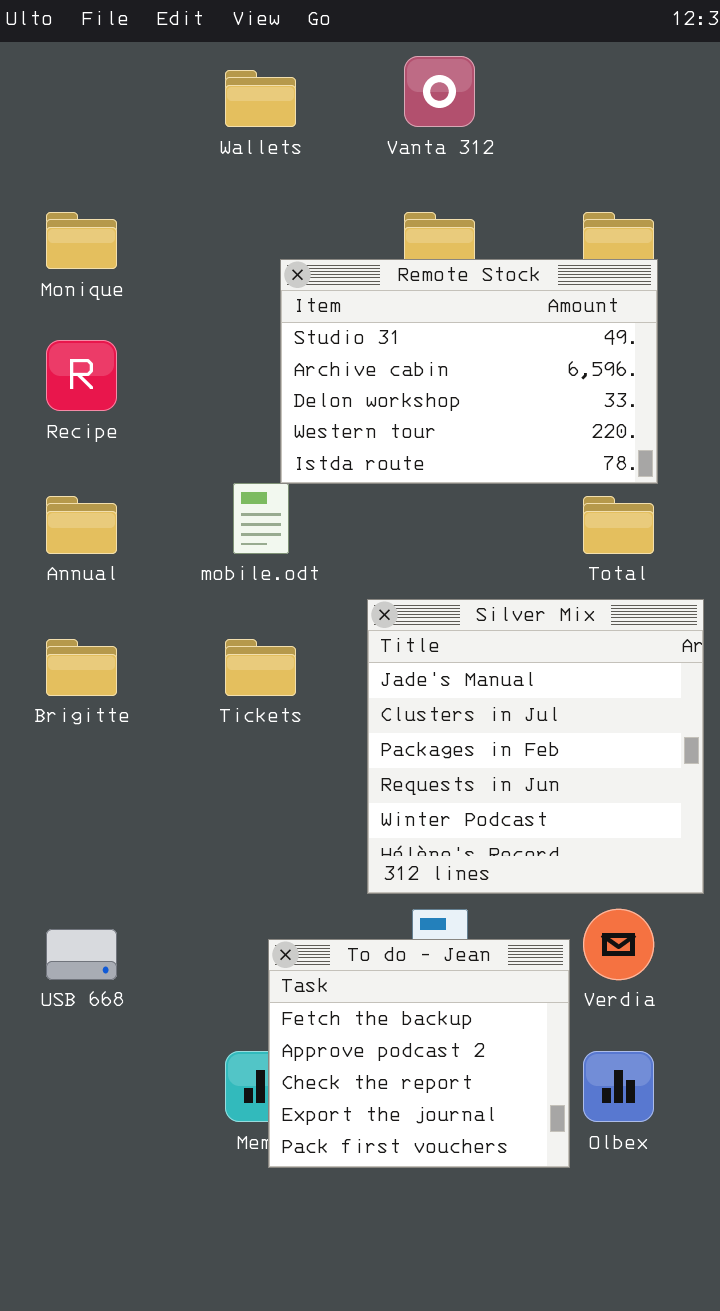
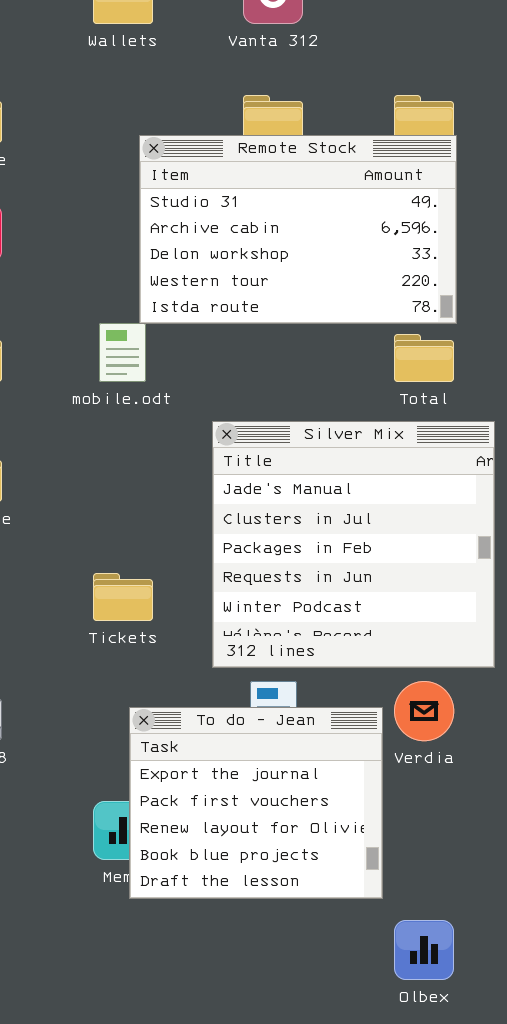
Tickets: [225,639,296,696] -> [93,573,153,621], moved
To do - Jean: [268,939,570,1168] -> [129,707,383,899], scrolled down 3 rows
Olbex: [583,1051,654,1122] -> [394,920,454,980], moved

